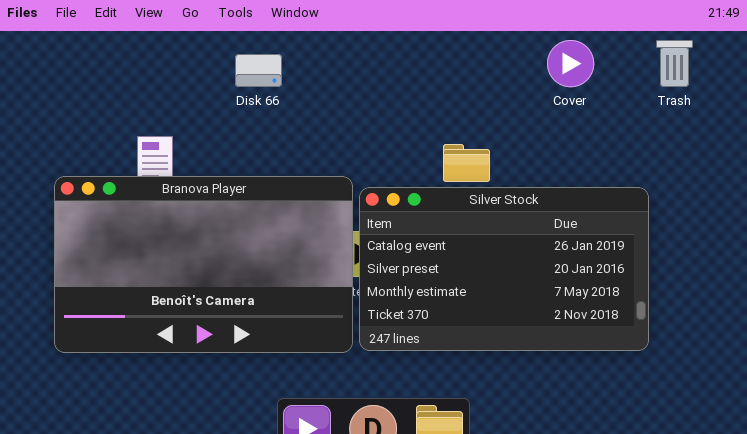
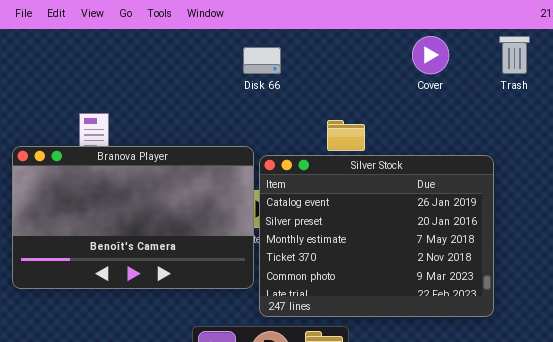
Disk 66: [235,54,282,87] -> [243,47,281,74], moved
Silver Stock: [359,187,649,351] -> [259,155,494,317], resized

